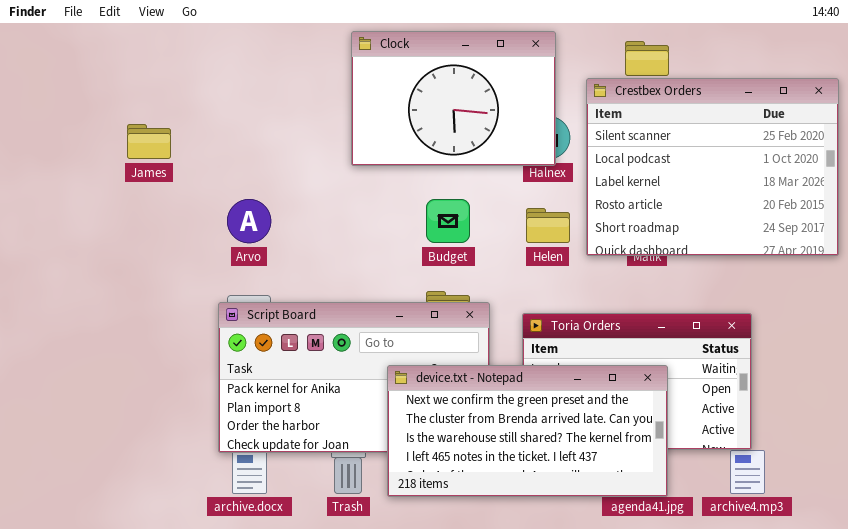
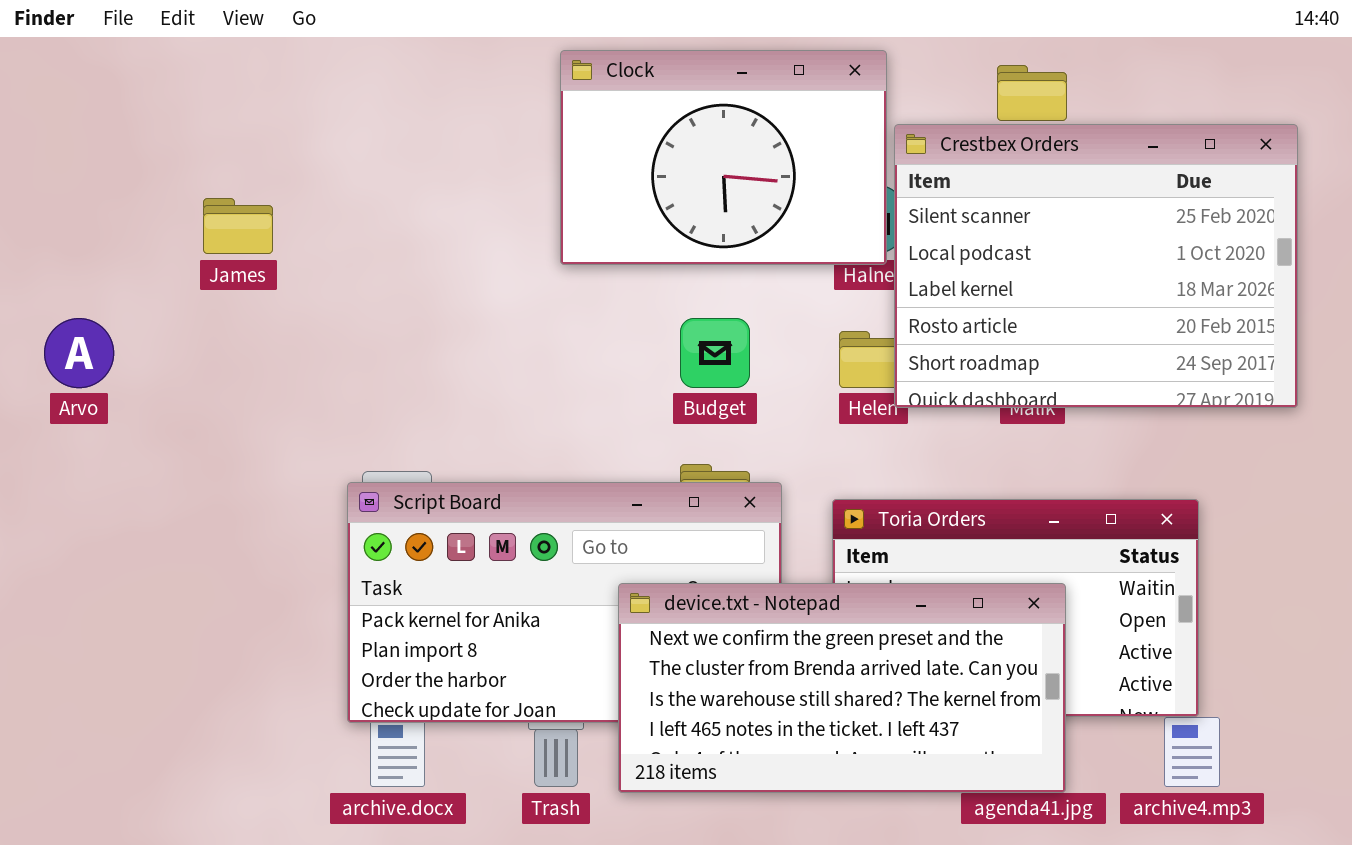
Crestbex Orders: [586,78,839,256] -> [894,124,1298,408], moved
Arvo: [227,199,271,243] -> [44,318,114,388], moved

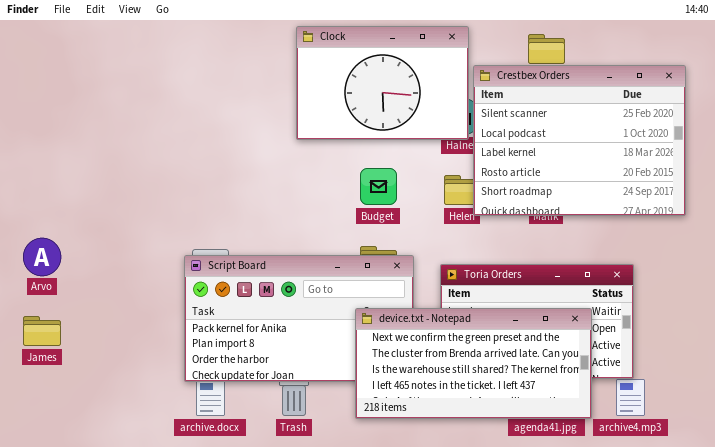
James: [203,198,273,254] -> [23,316,61,346], moved
Arvo: [44,318,114,388] -> [23,238,61,276], moved
device.txt - Notepad: [618,583,1066,793] -> [355,308,592,419], moved

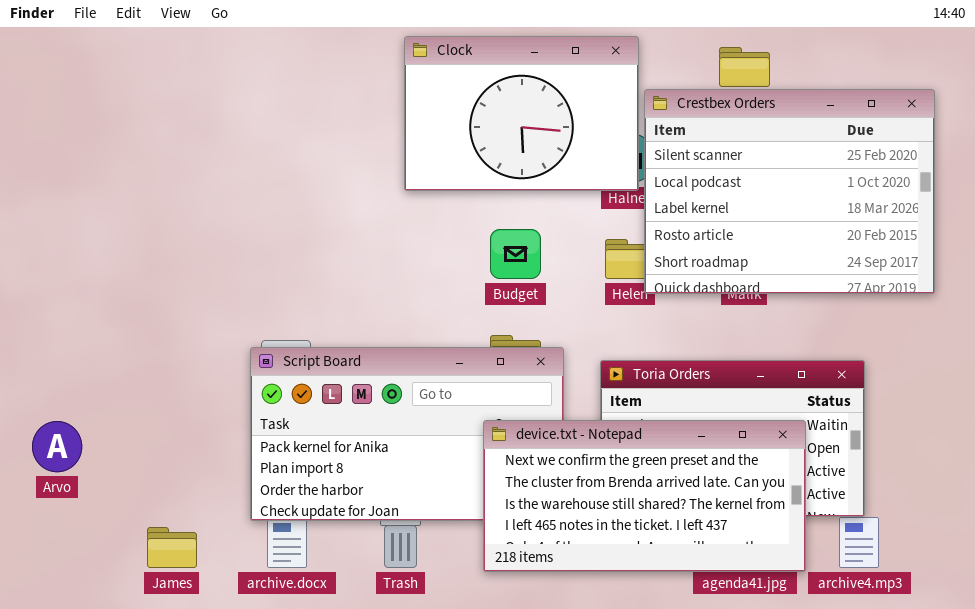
Arvo: [23,238,61,276] -> [32,421,82,472], moved
James: [23,316,61,346] -> [147,527,197,568], moved

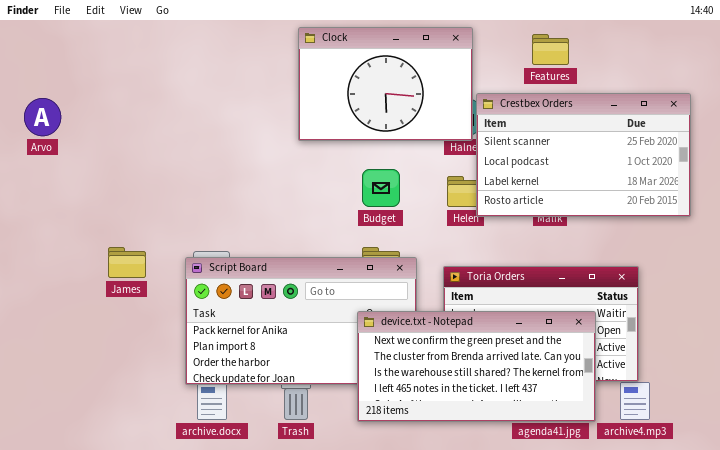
Crestbex Orders: [644,89,935,294] -> [476,93,691,217], resized
Arvo: [32,421,82,472] -> [24,98,61,136], moved
James: [147,527,197,568] -> [108,247,146,278], moved

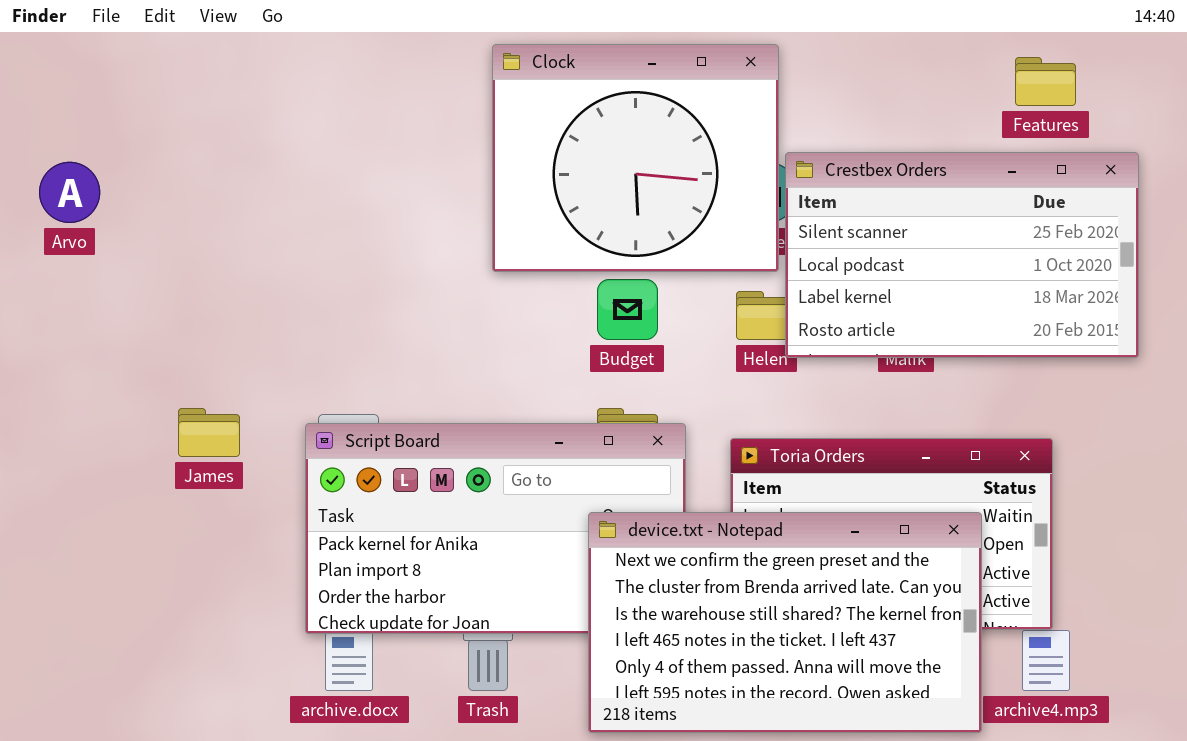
Clock: [298,27,473,141] -> [492,44,779,272], resized
Features: [532,34,569,65] -> [1015,57,1076,106], moved
device.txt - Notepad: [357,311,596,422] -> [588,512,982,733], resized

